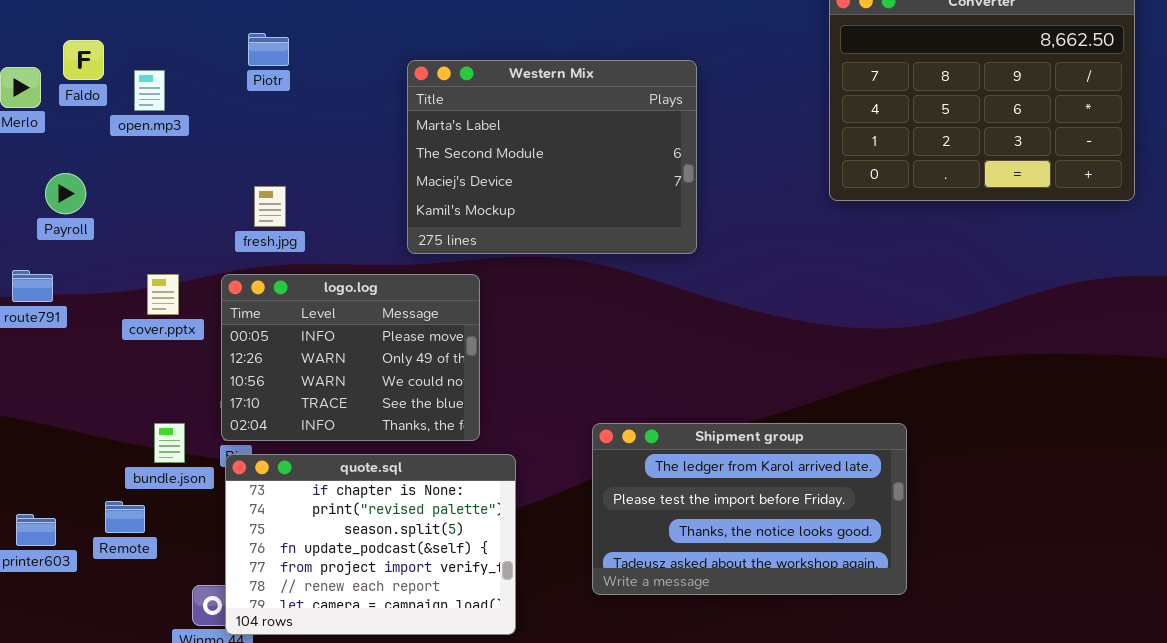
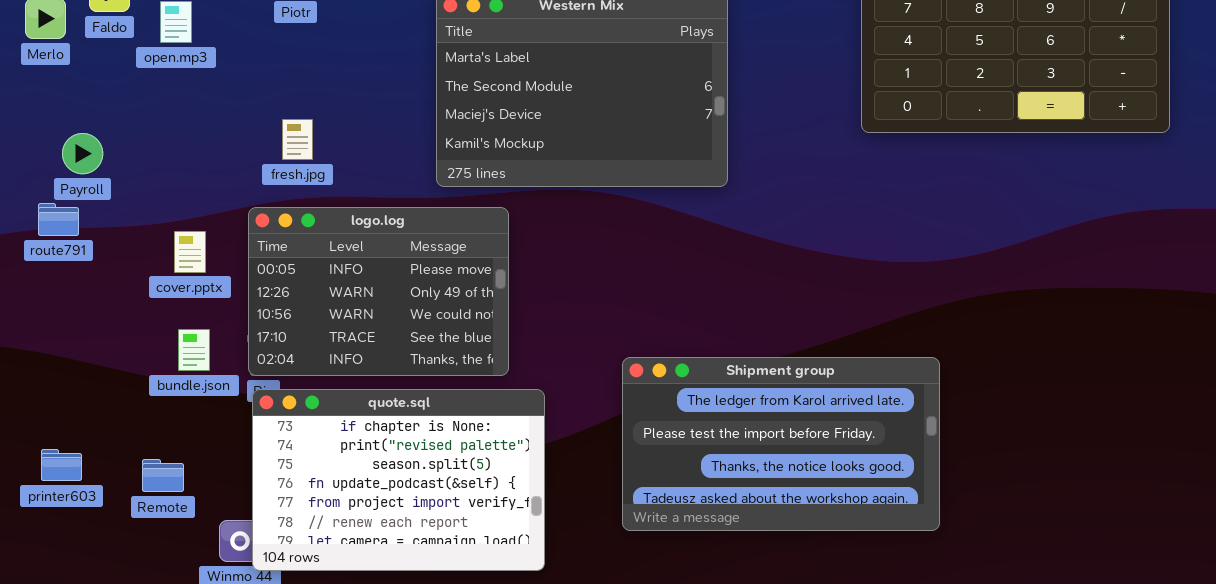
Payroll: [45,173,86,214] -> [62,133,103,174], moved
cover.pptx: [147,274,179,315] -> [174,231,206,273], moved
bundle.json: [154,423,185,463] -> [178,329,210,371], moved
Remote: [105,501,145,533] -> [142,459,184,492], moved

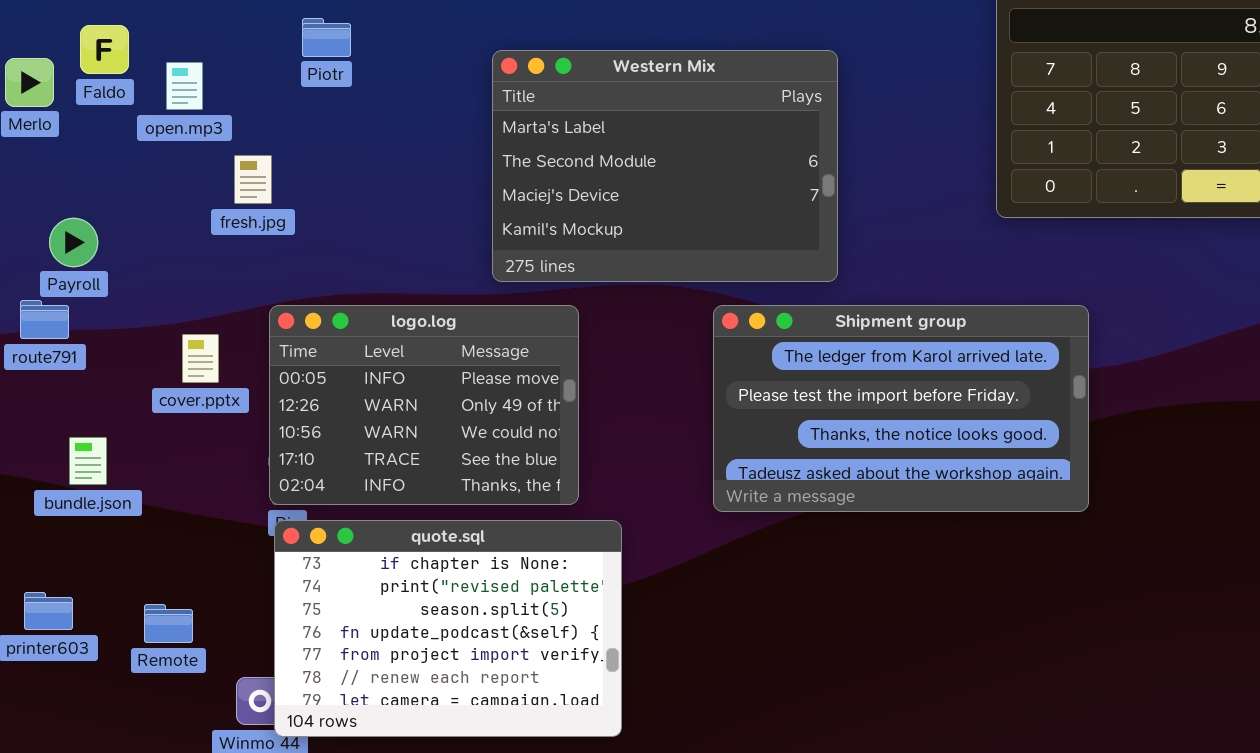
fresh.jpg: [282,119,313,160] -> [234,155,272,204], moved
bundle.json: [178,329,210,371] -> [69,437,107,485], moved
Shipment group: [622,357,940,531] -> [713,305,1089,512], moved

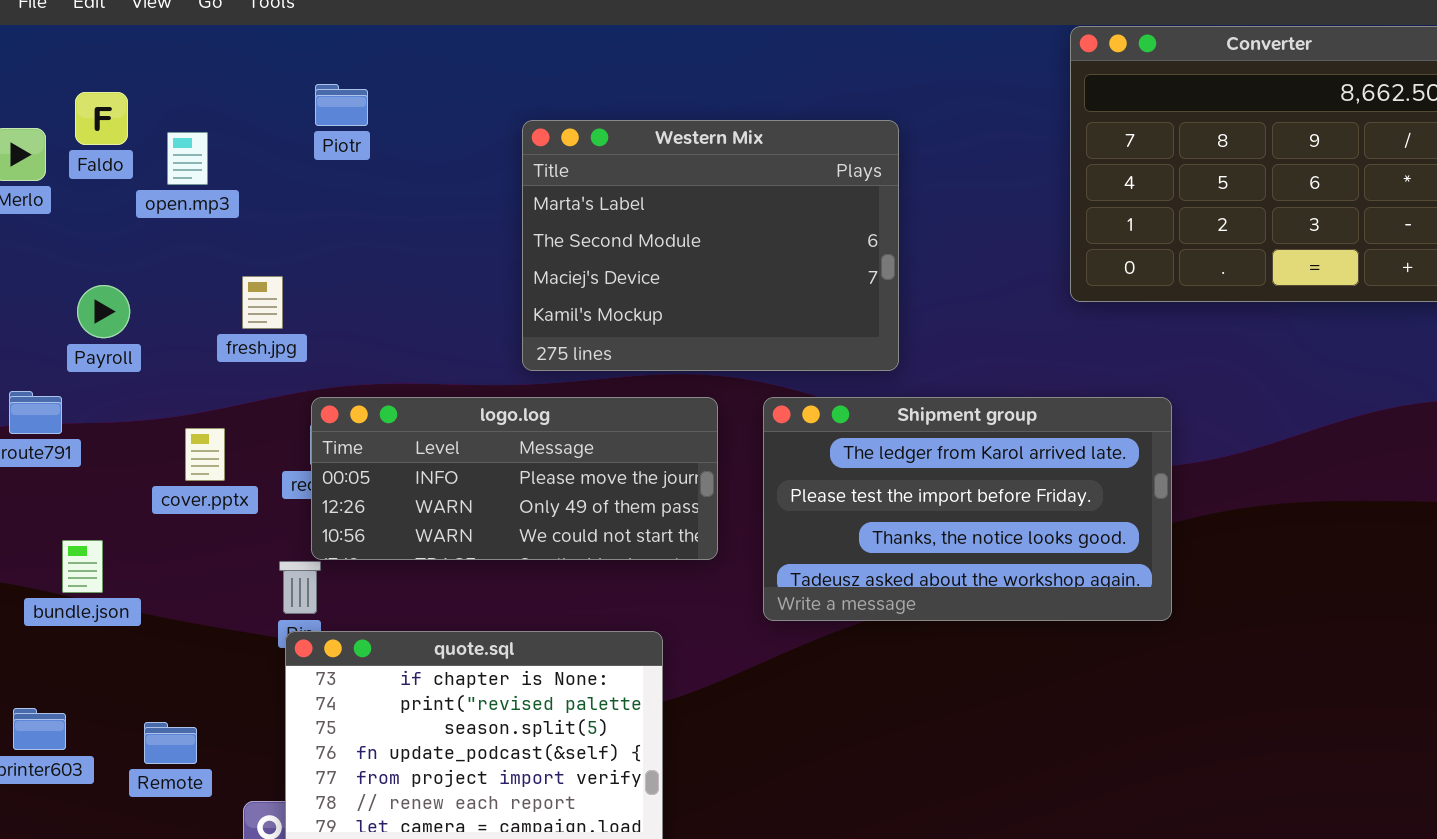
fresh.jpg: [234,155,272,204] -> [242,276,283,329], moved
Payroll: [49,218,98,267] -> [77,285,130,338], moved
logo.log: [269,305,579,505] -> [311,397,718,560], moved, resized

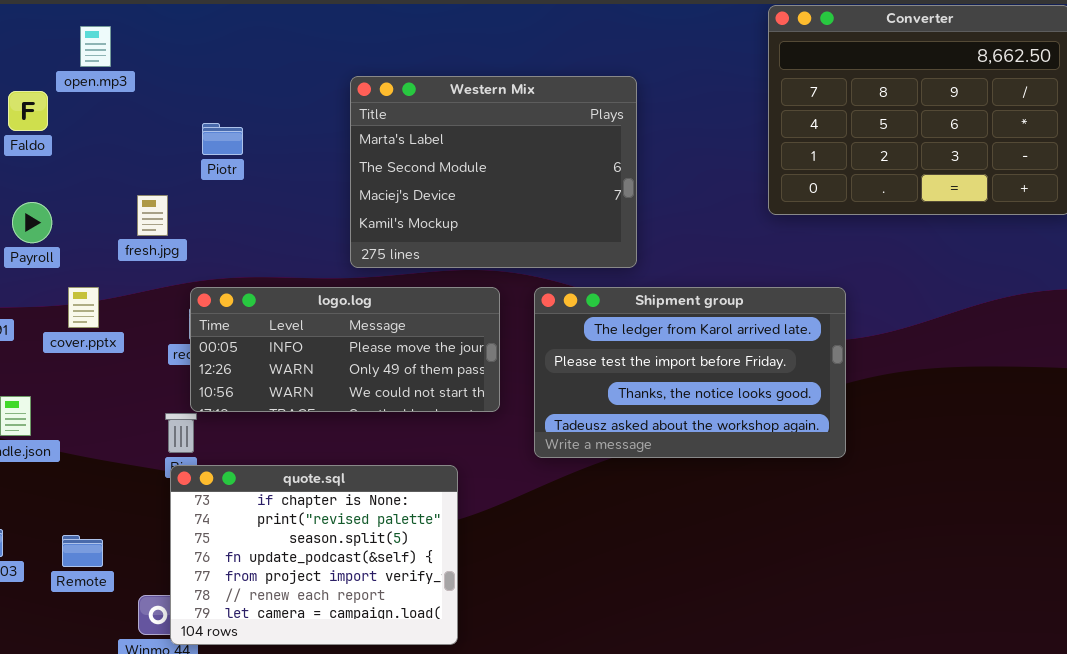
Piotr: [315,84,368,126] -> [202,123,243,155], moved
Faldo: [75,92,128,145] -> [8,91,48,131], moved
open.mp3: [167,132,208,185] -> [80,26,111,67], moved
cover.pptx: [185,428,225,481] -> [68,287,99,328], moved

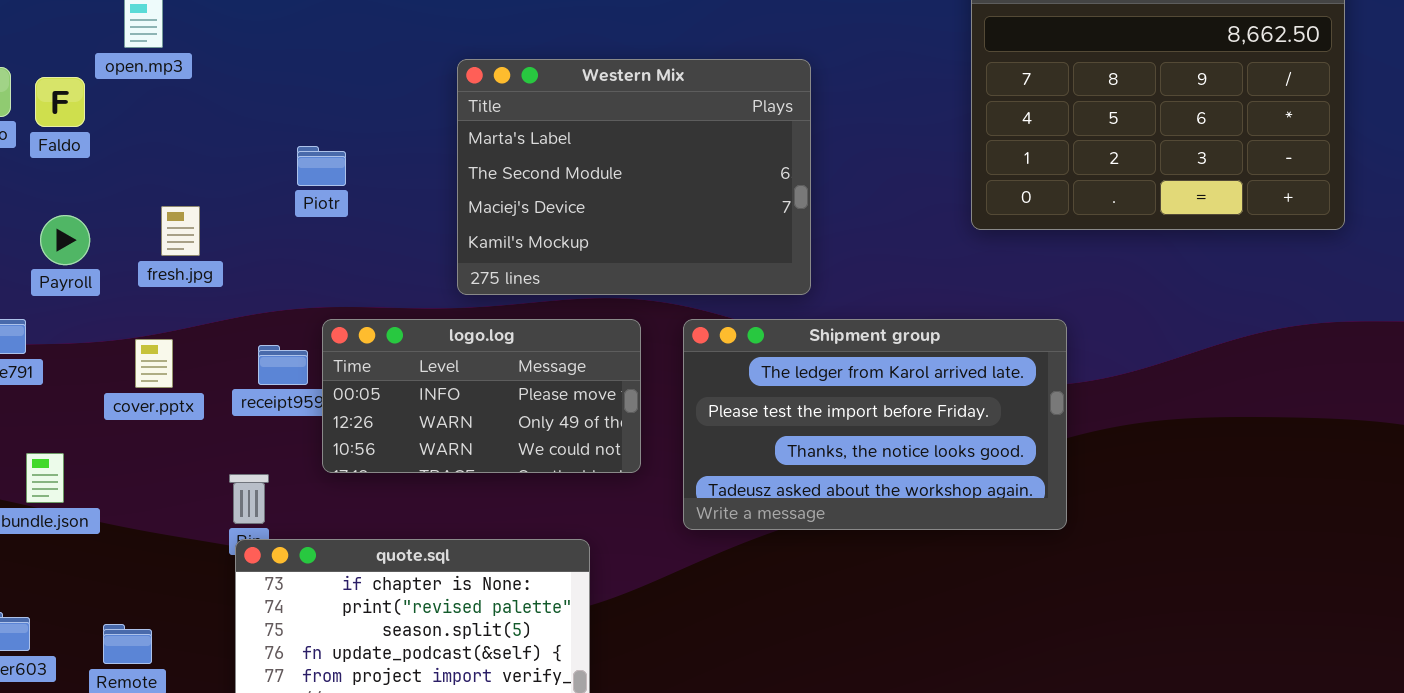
Piotr: [202,123,243,155] -> [297,146,346,186], moved
fresh.jpg: [137,195,168,236] -> [161,206,200,256], moved
cover.pptx: [68,287,99,328] -> [135,339,173,388], moved
logo.log: [190,287,500,412] -> [322,319,641,473], resized

